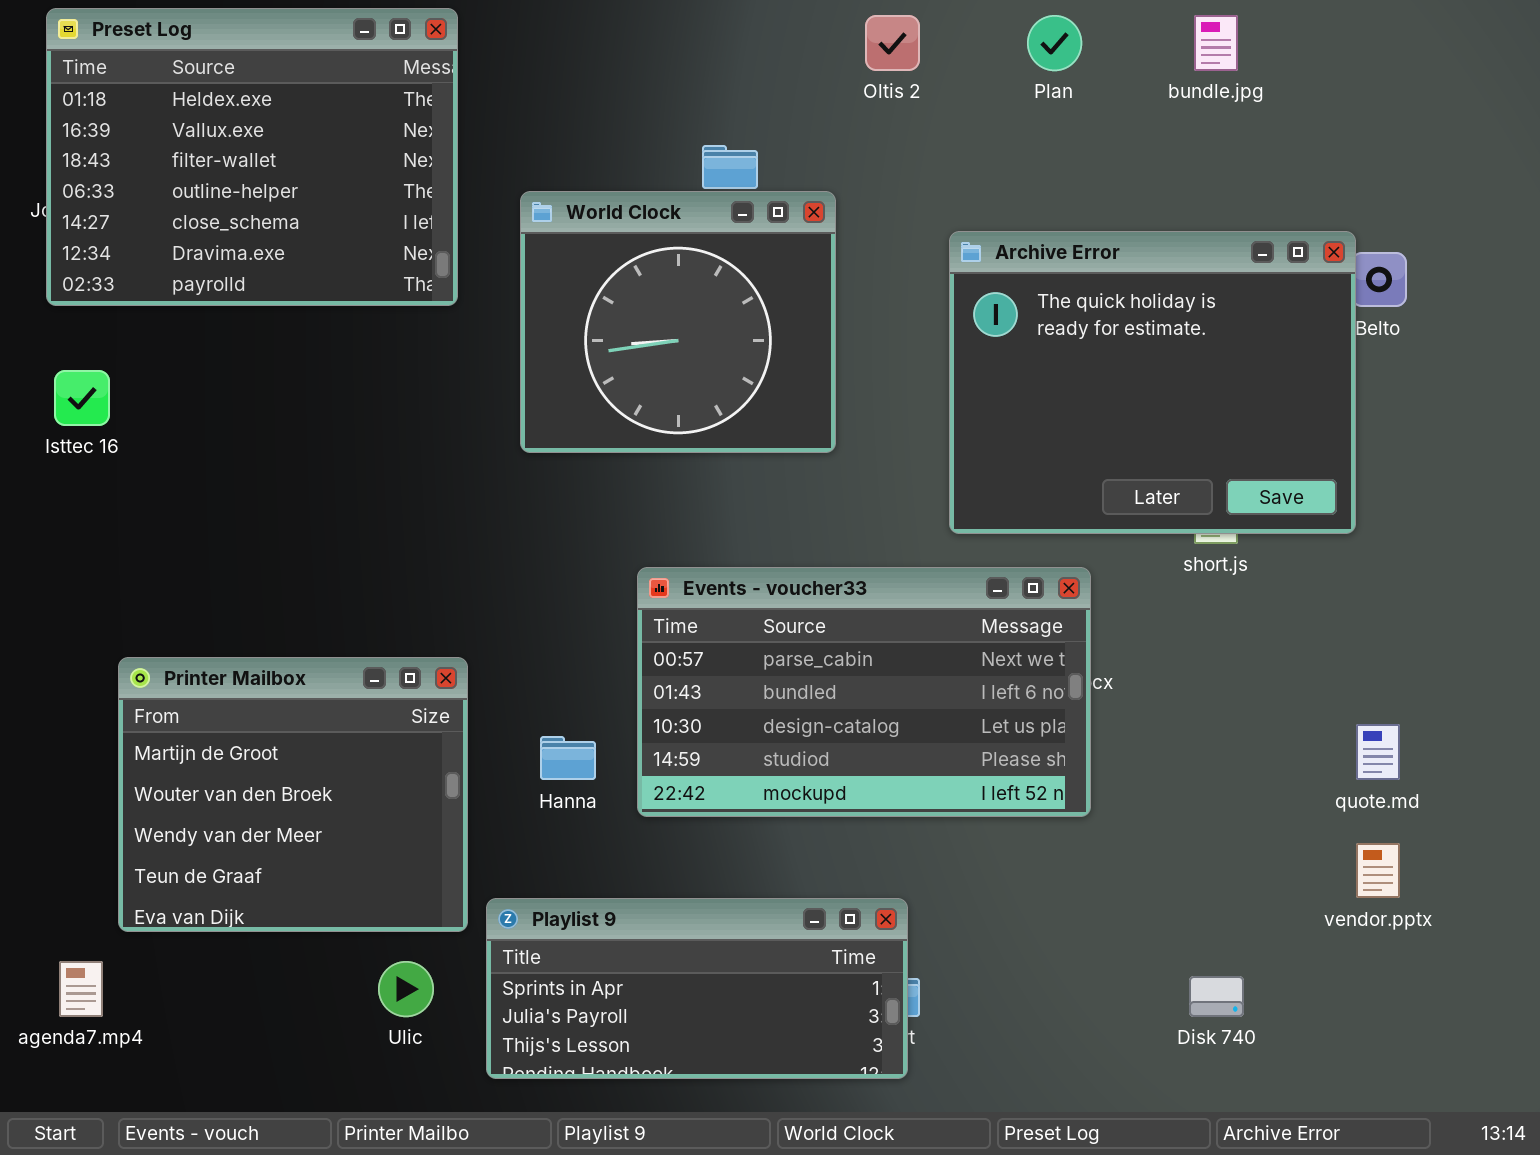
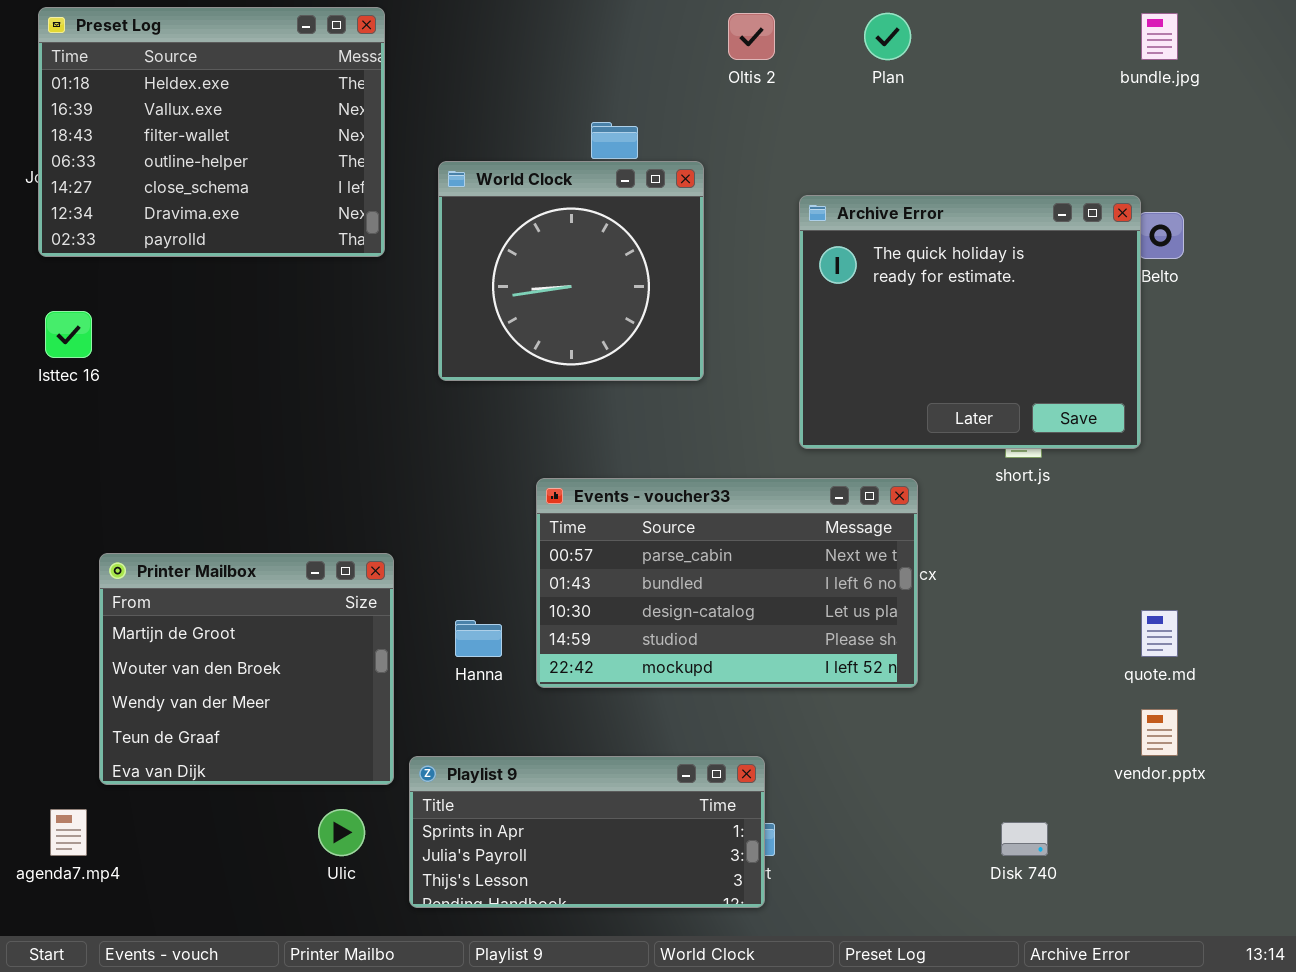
bundle.jpg: [1194,15,1238,71] -> [1141,13,1178,60], moved

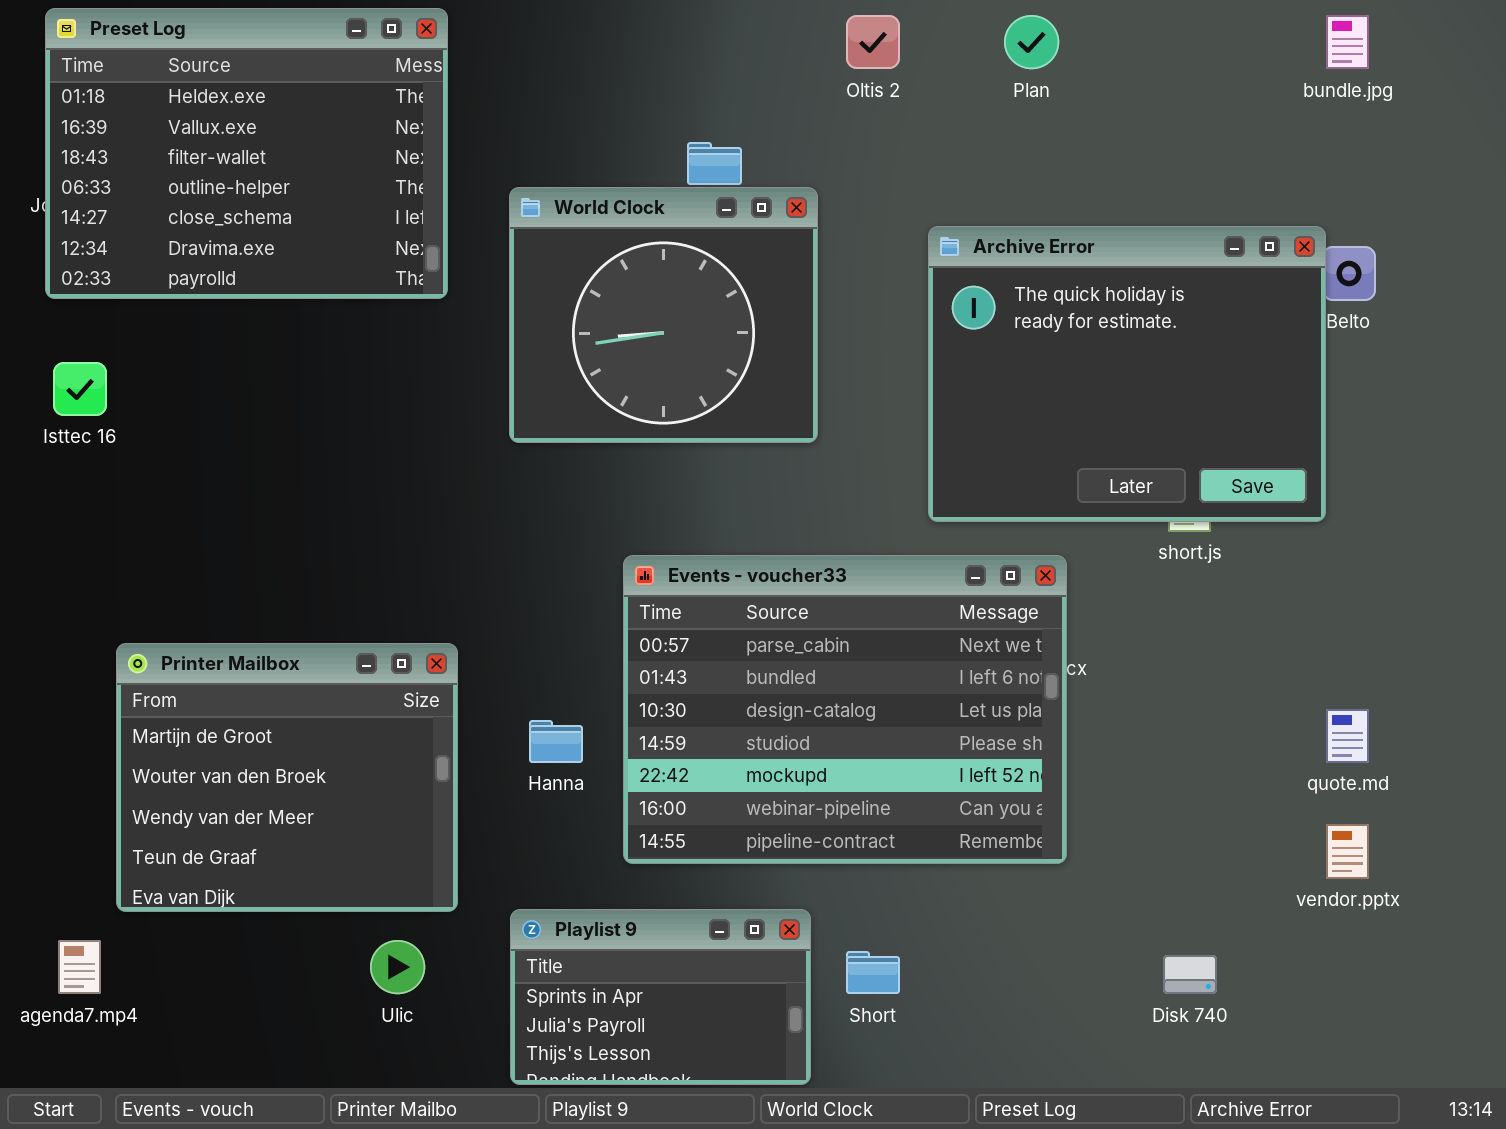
Events - voucher33: [536,478,918,688] -> [623,555,1067,864], resized
Playlist 9: [409,756,765,908] -> [510,909,811,1085], moved, resized

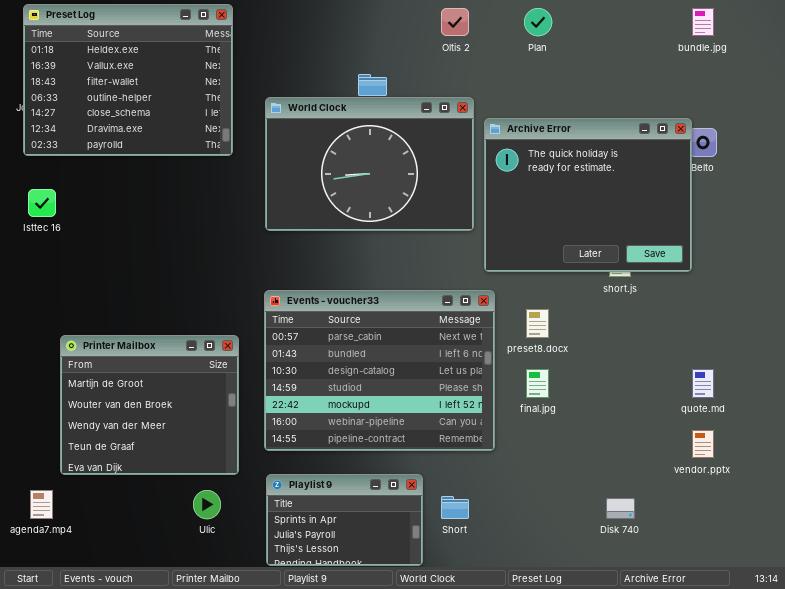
World Clock: [509,187,818,443] -> [265,97,474,231], resized
Events - voucher33: [623,555,1067,864] -> [264,290,495,451], moved

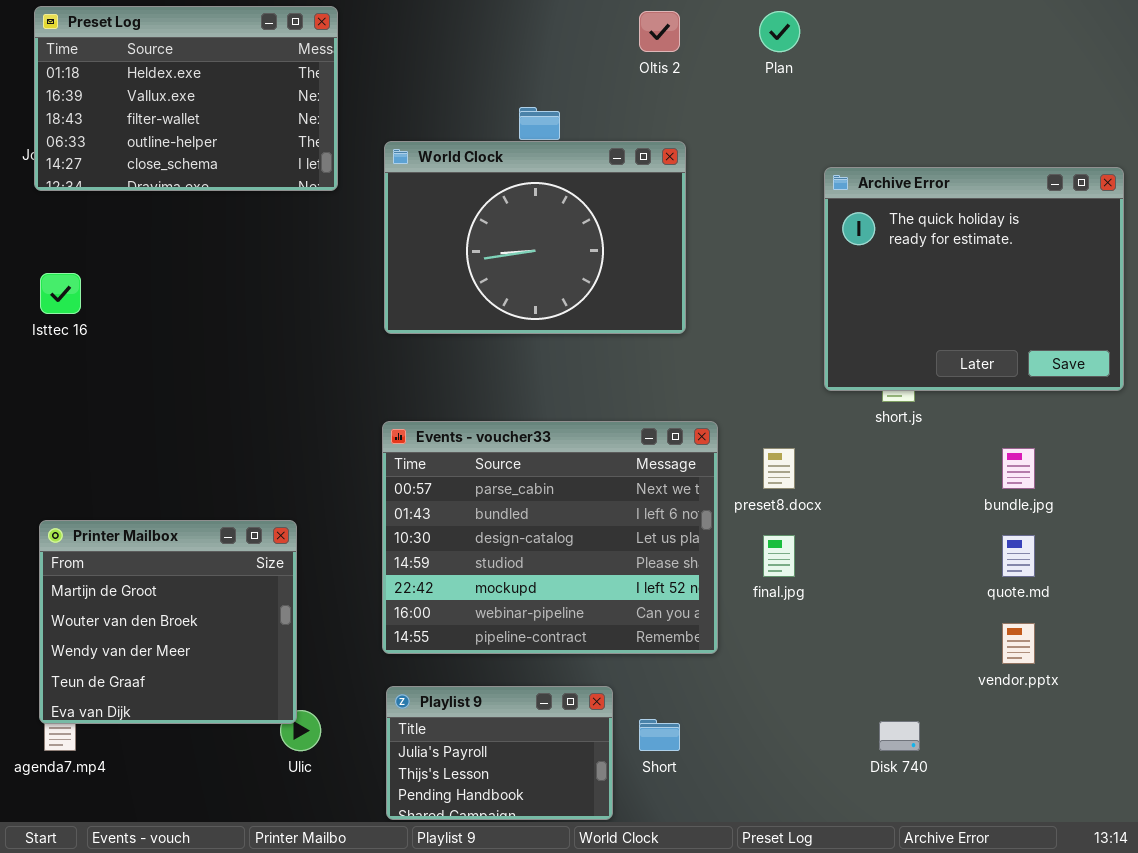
Preset Log: [23,4,233,156] -> [34,6,338,191], resized
bundle.jpg: [692,8,714,36] -> [1002,448,1035,489], moved
Archive Error: [484,118,692,272] -> [824,167,1124,391], moved
Printer Mailbox: [60,335,239,475] -> [39,520,297,724], moved
Playlist 9: [266,474,423,566] -> [386,686,613,820], scrolled down 1 row

